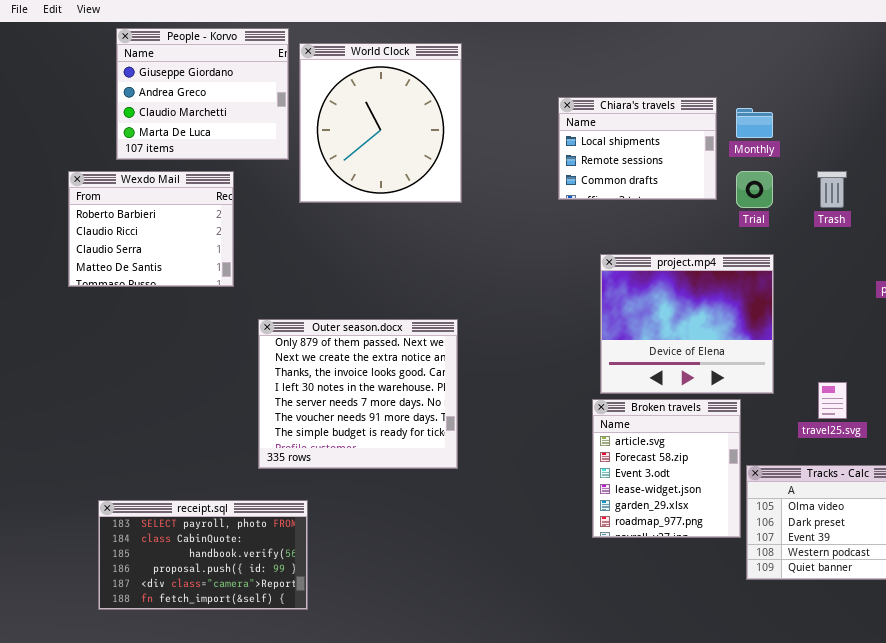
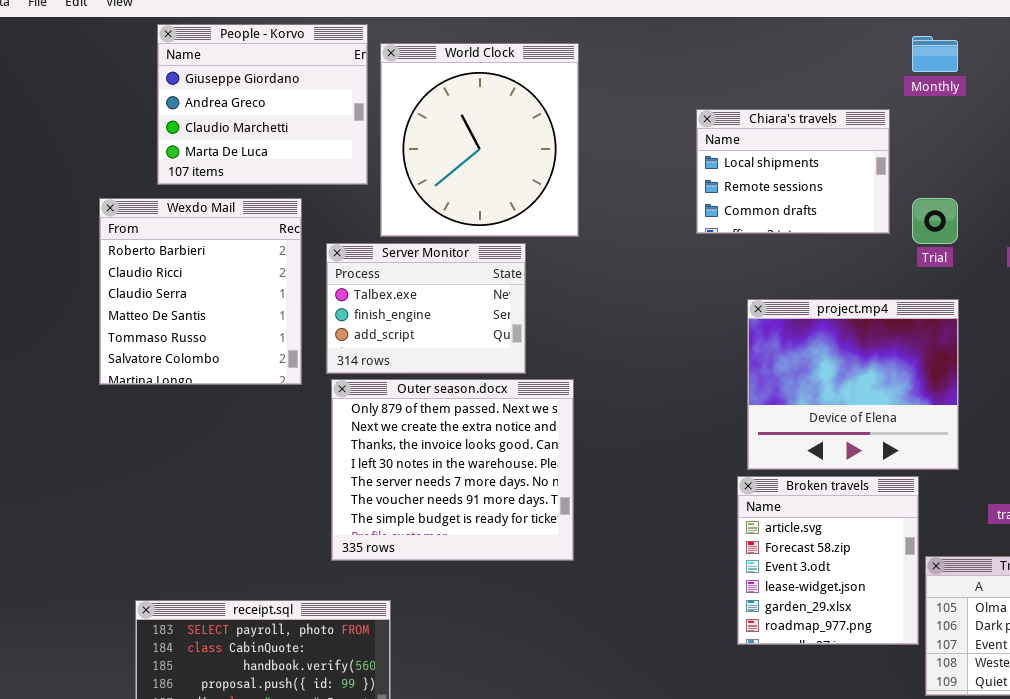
Monthly: [736,108,773,138] -> [912,36,958,72], moved
Wexdo Mail: [68,171,234,287] -> [99,198,302,385], resized
Server Monitor: none -> [326,243,526,374], opened

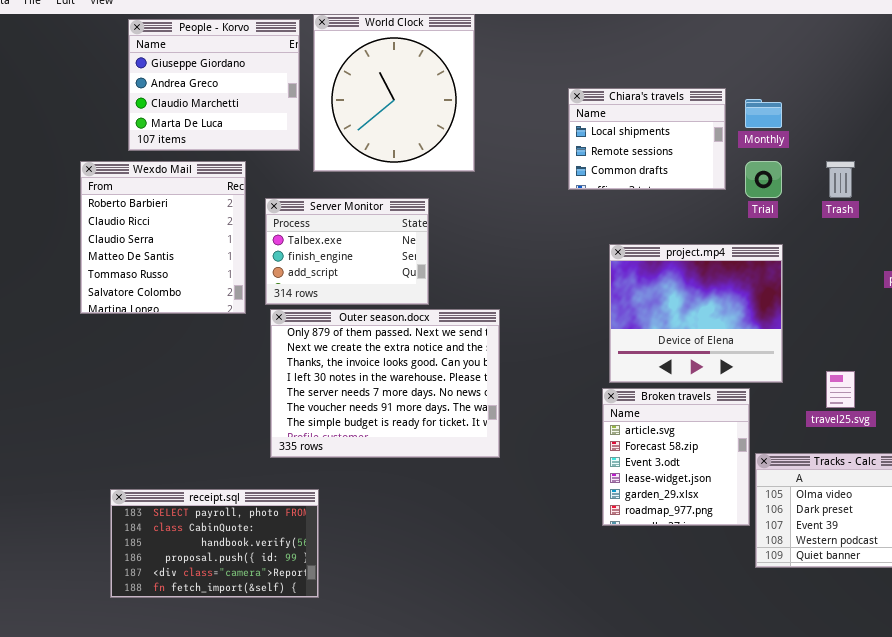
Monthly: [912,36,958,72] -> [745,99,782,128], moved
World Clock: [380,43,579,237] -> [313,14,475,172], moved
Outer season.docx: [331,379,574,561] -> [270,309,500,458], resized

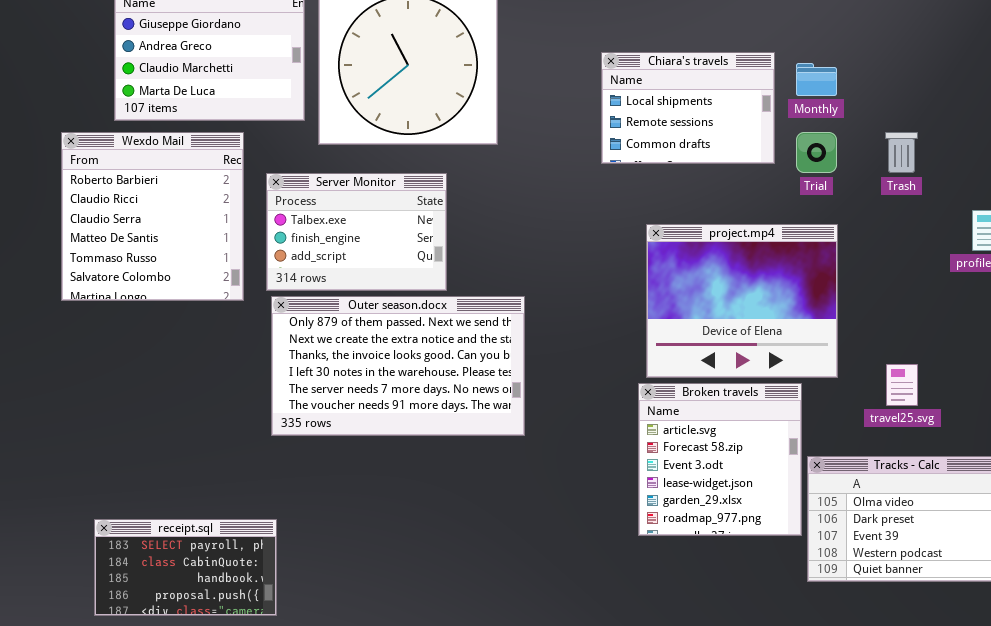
Outer season.docx: [270,309,500,458] -> [271,296,525,436], resized
receipt.sql: [110,489,319,598] -> [94,519,277,616], resized

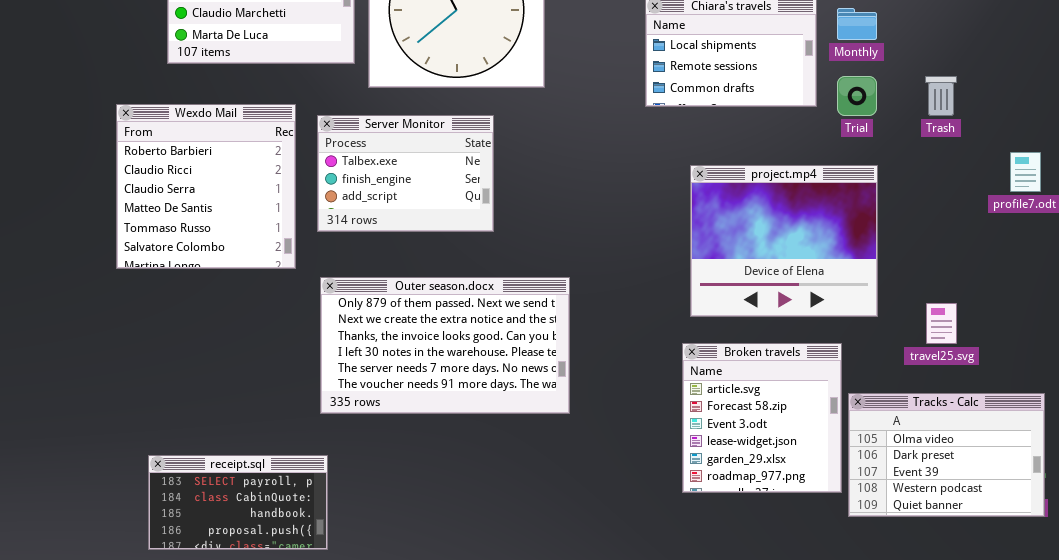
Wexdo Mail: [61,132,244,301] -> [116,104,296,269], moved
Outer season.docx: [271,296,525,436] -> [320,277,570,414], moved
Broken travels: [638,383,802,536] -> [682,343,842,493], moved

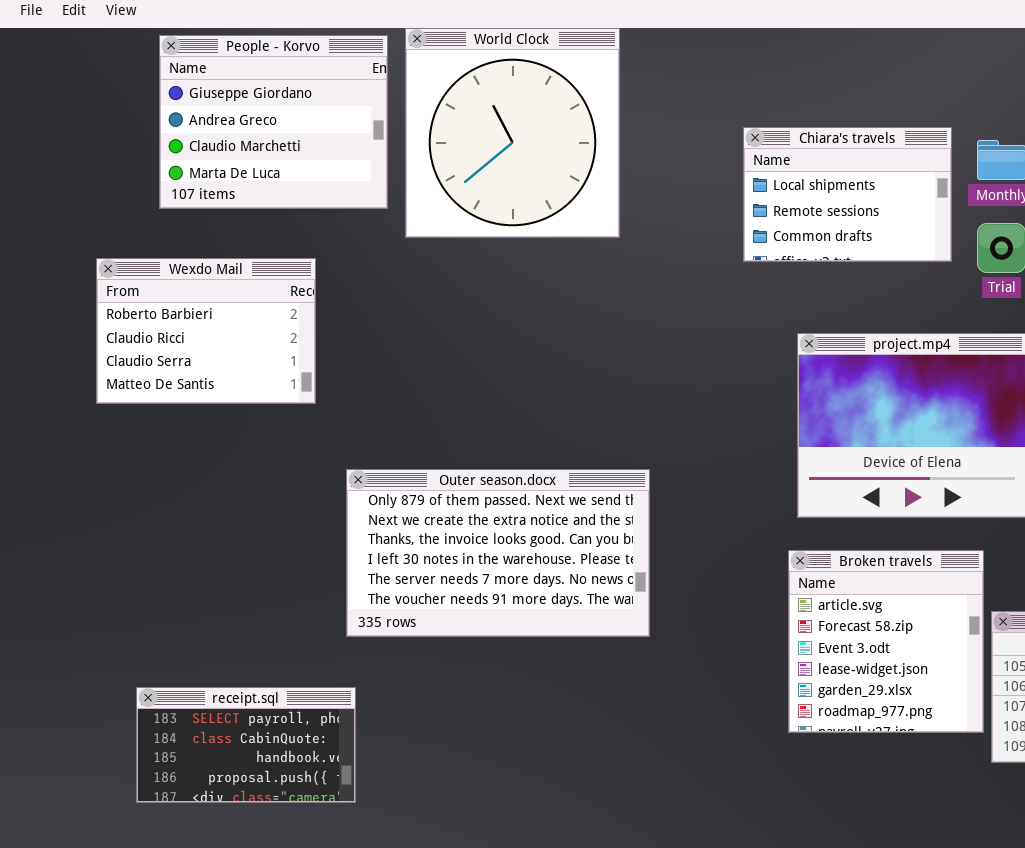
Wexdo Mail: [116,104,296,269] -> [96,258,316,404], resized
Server Monitor: [317,115,494,232] -> none, closed

